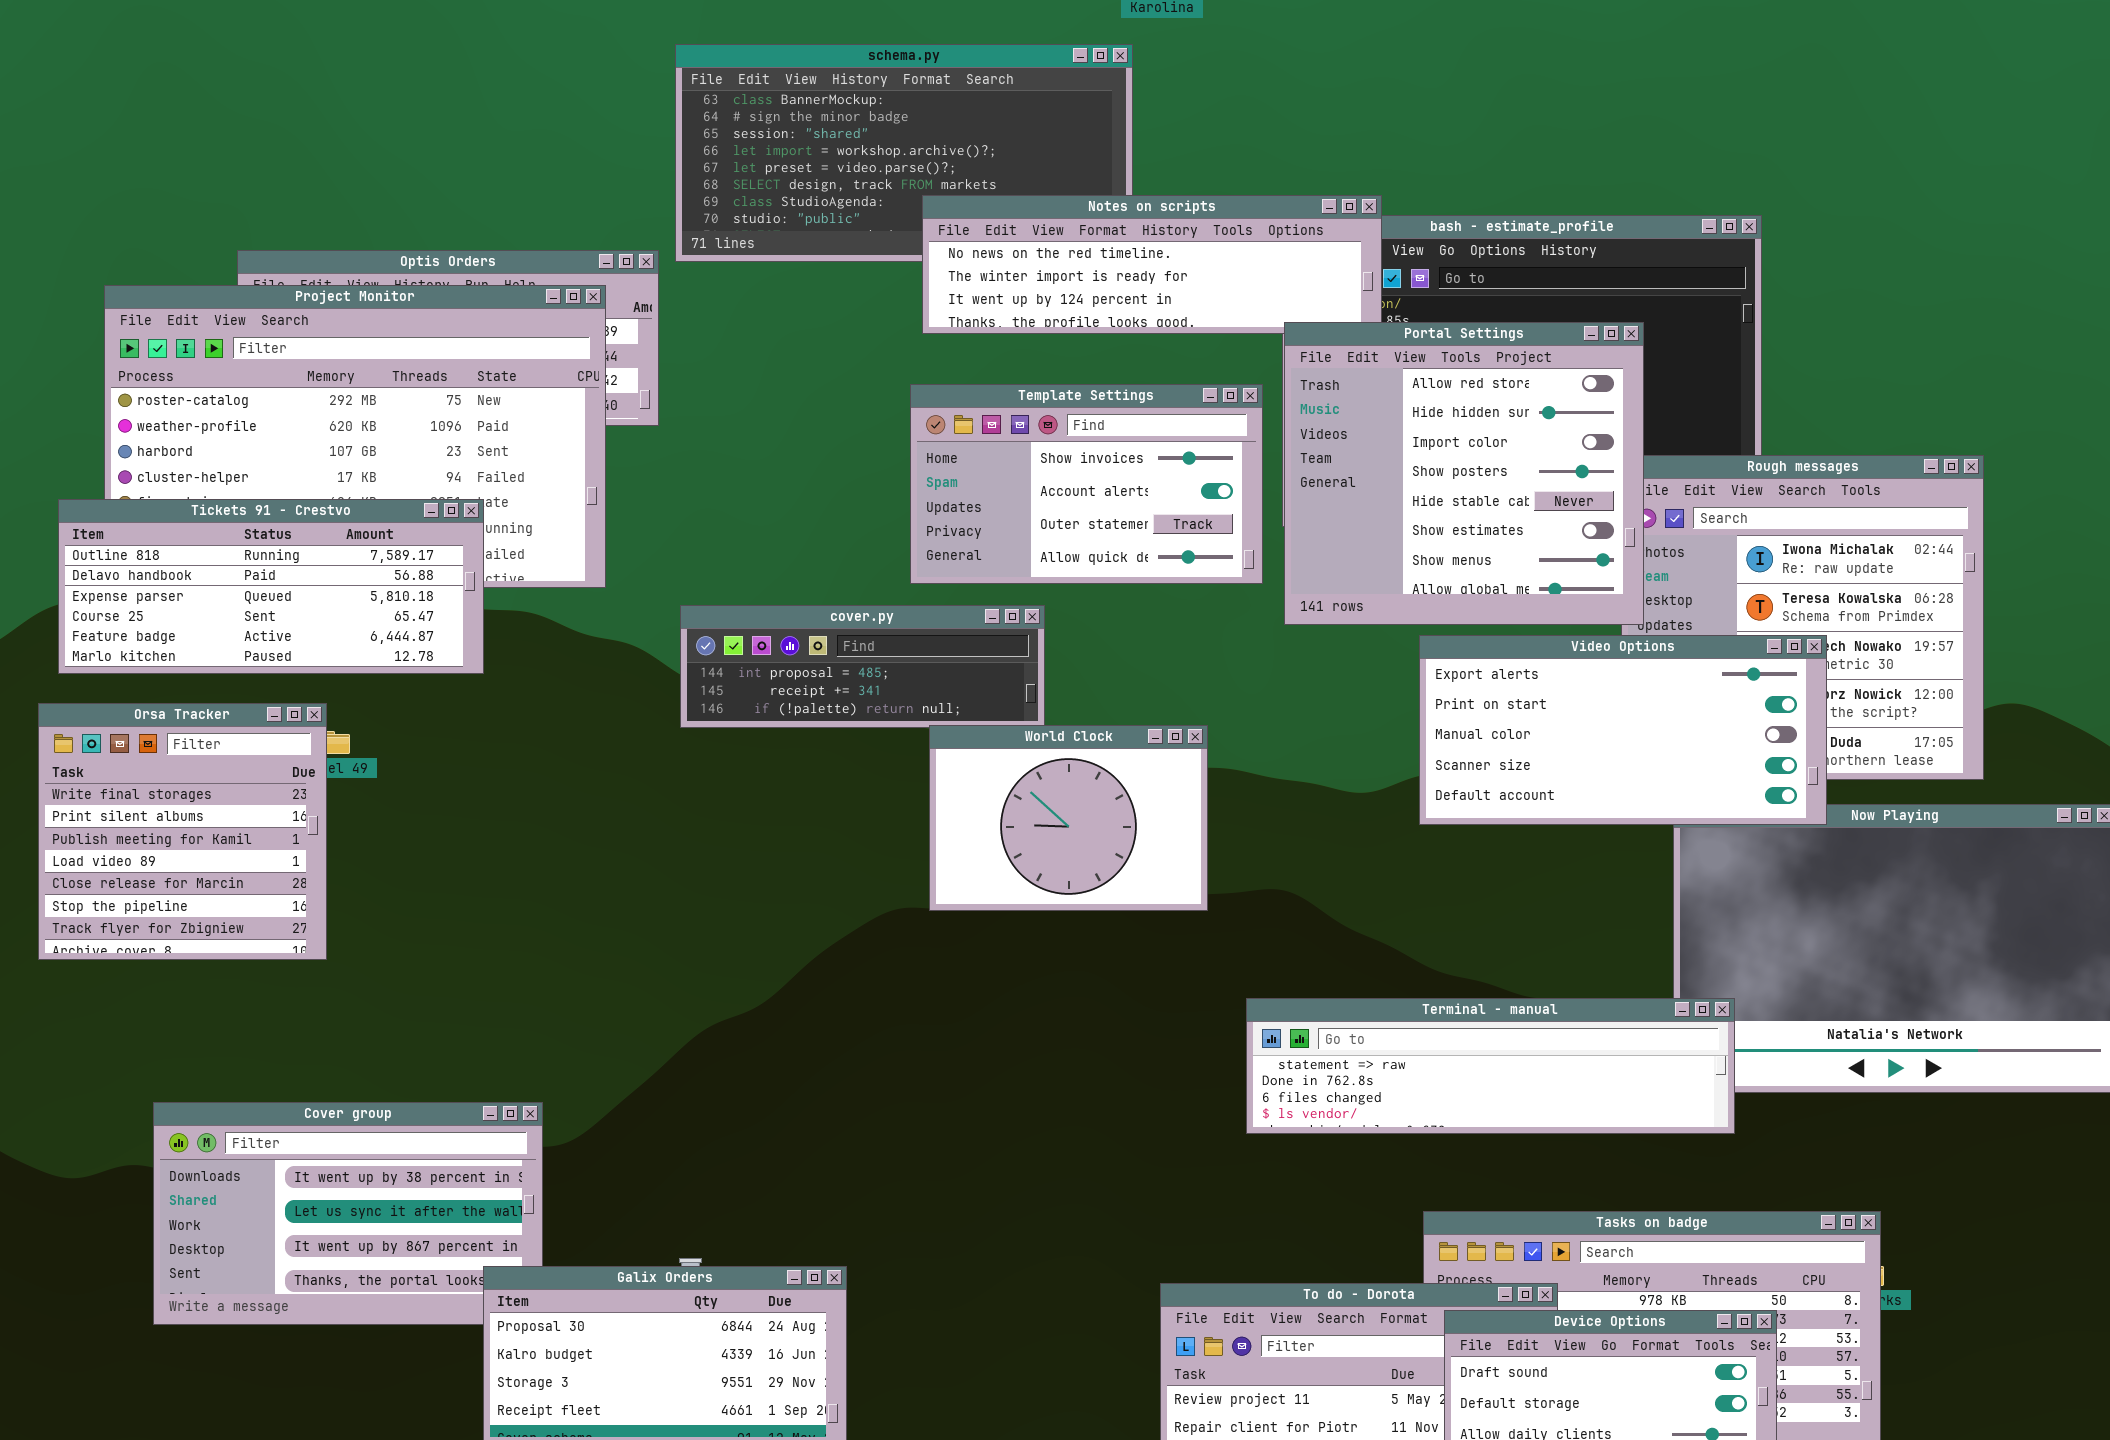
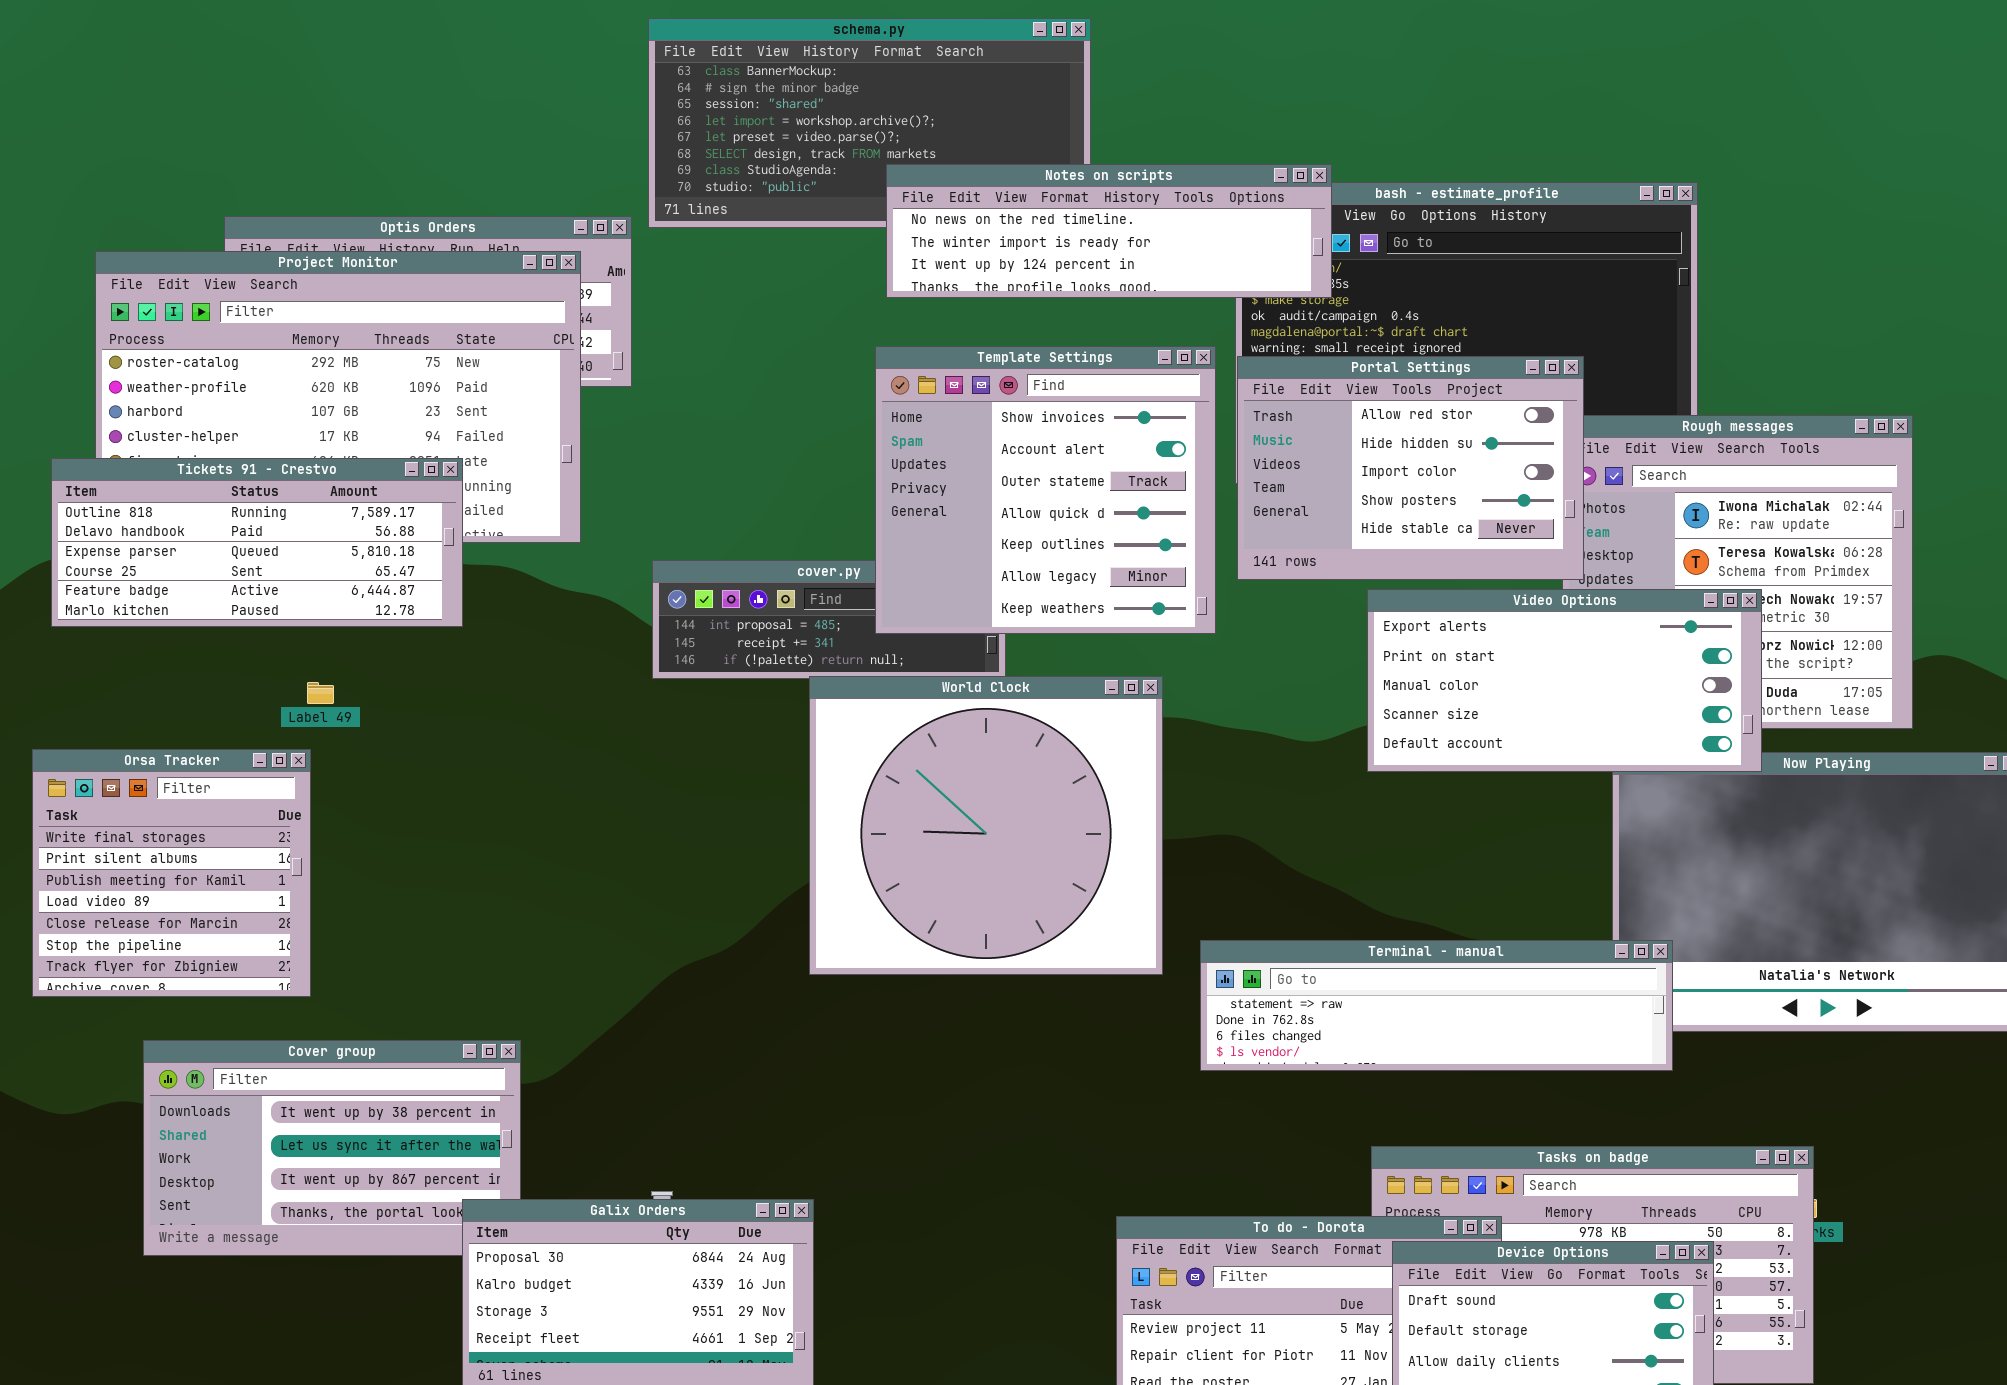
Portal Settings: [1284,322,1644,625] -> [1237,356,1584,580], resized
Template Settings: [910,384,1263,584] -> [875,346,1216,634], resized
Orsa Tracker: [38,703,327,960] -> [32,749,311,997], moved
World Clock: [929,725,1208,911] -> [809,676,1163,975], resized

